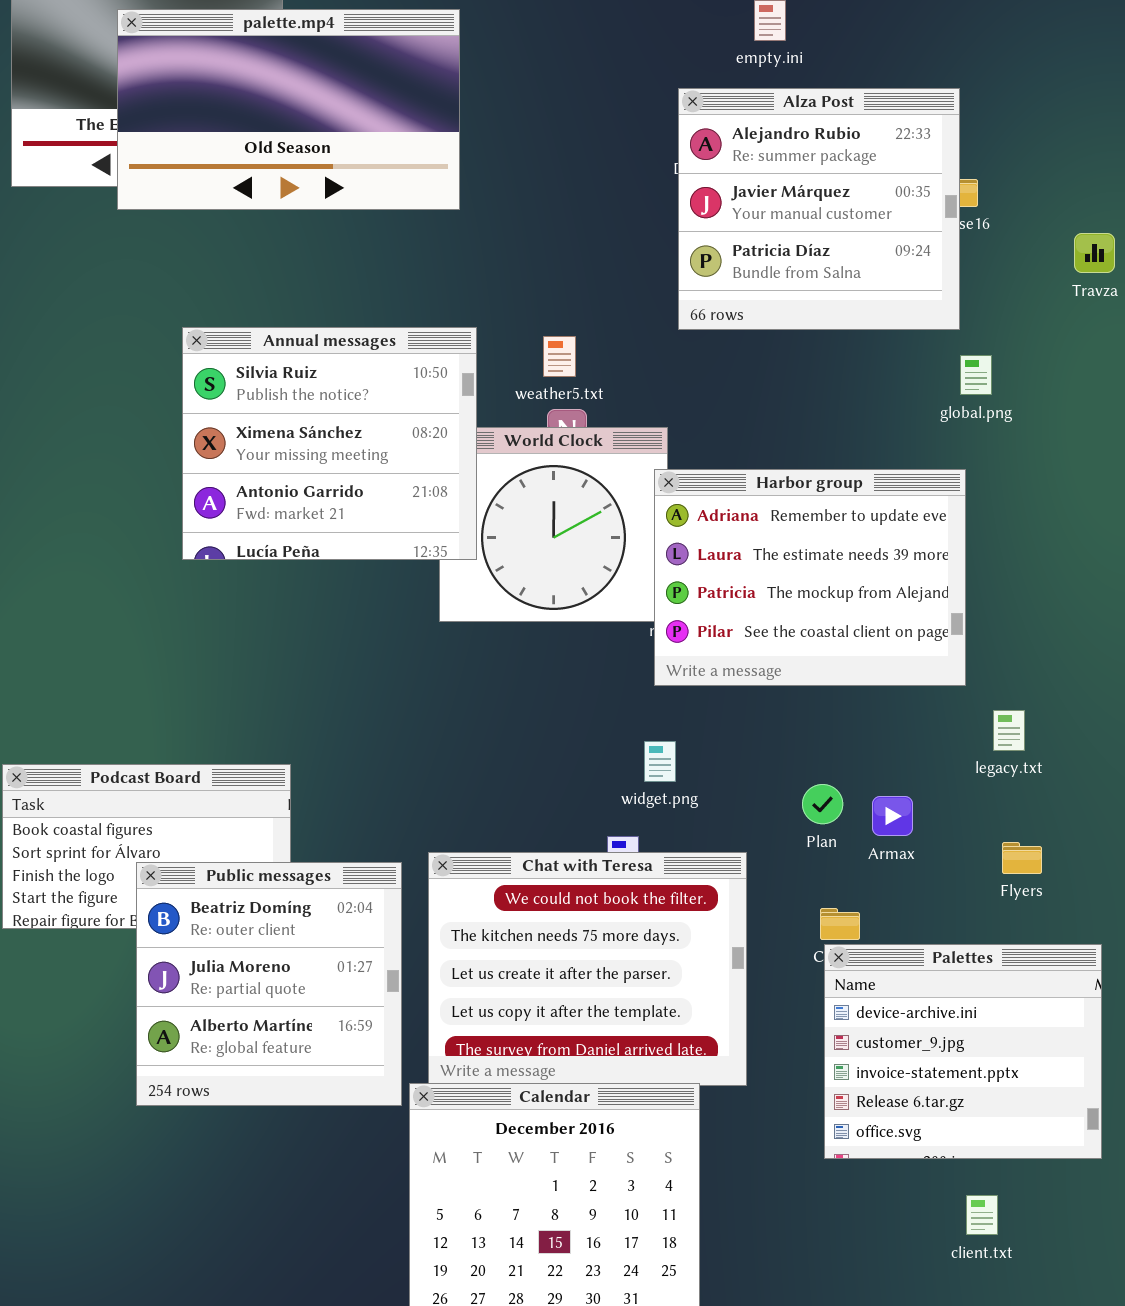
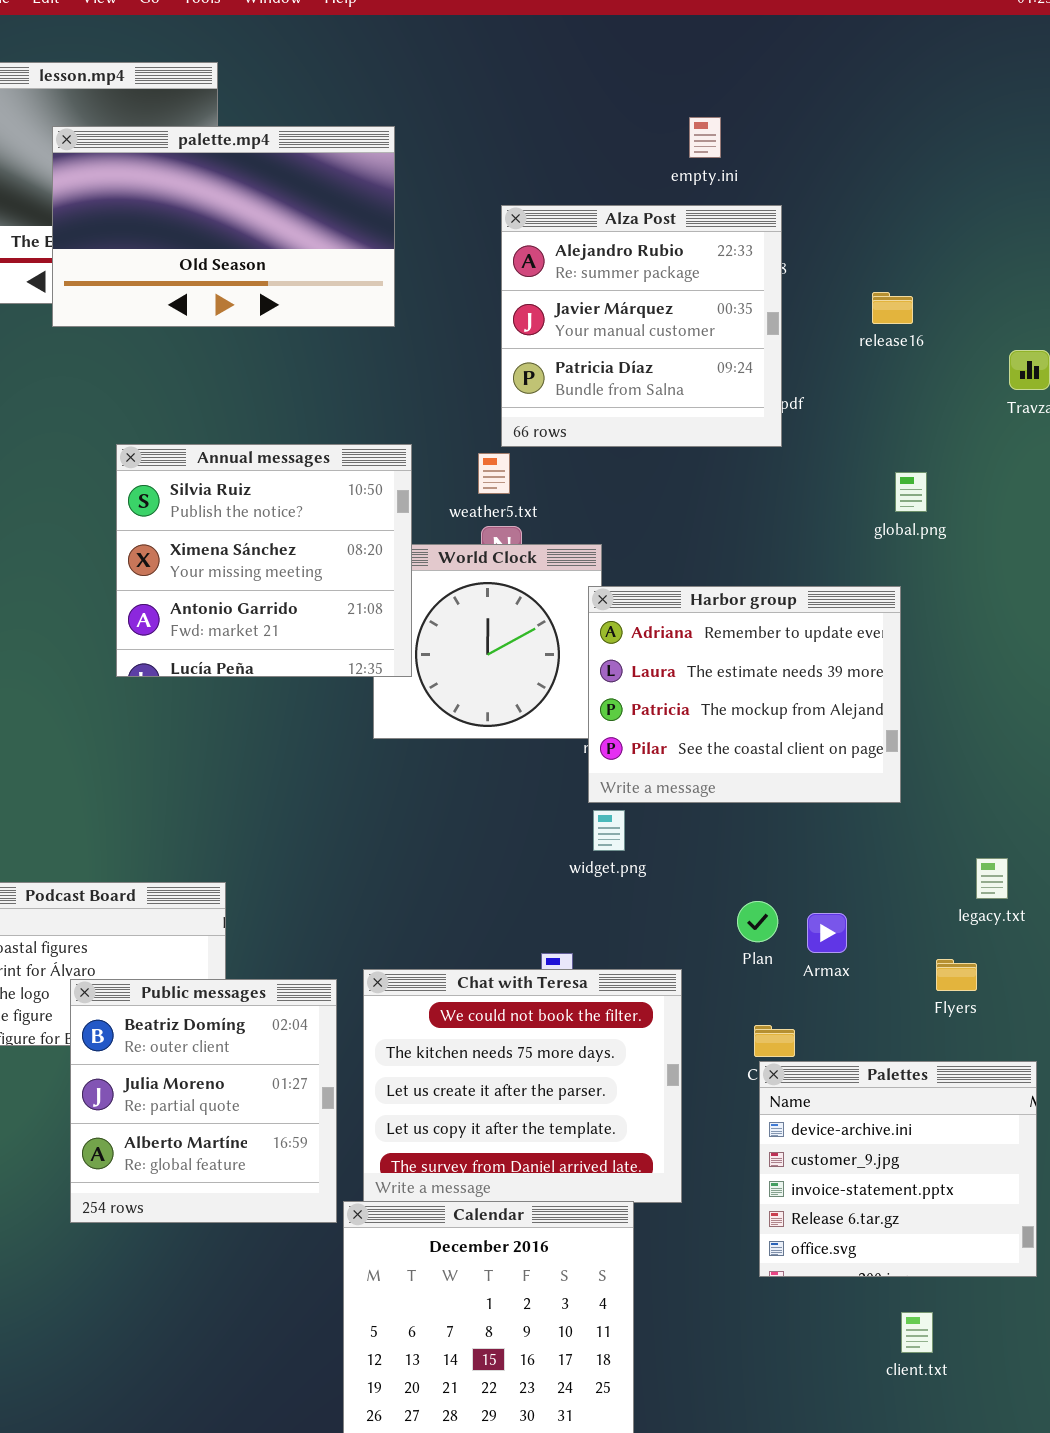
Alza Post: [678,88,960,330] -> [501,205,782,447], moved
legacy.txt: [993,710,1025,751] -> [976,858,1008,899], moved
widget.png: [644,741,676,782] -> [593,810,625,851], moved

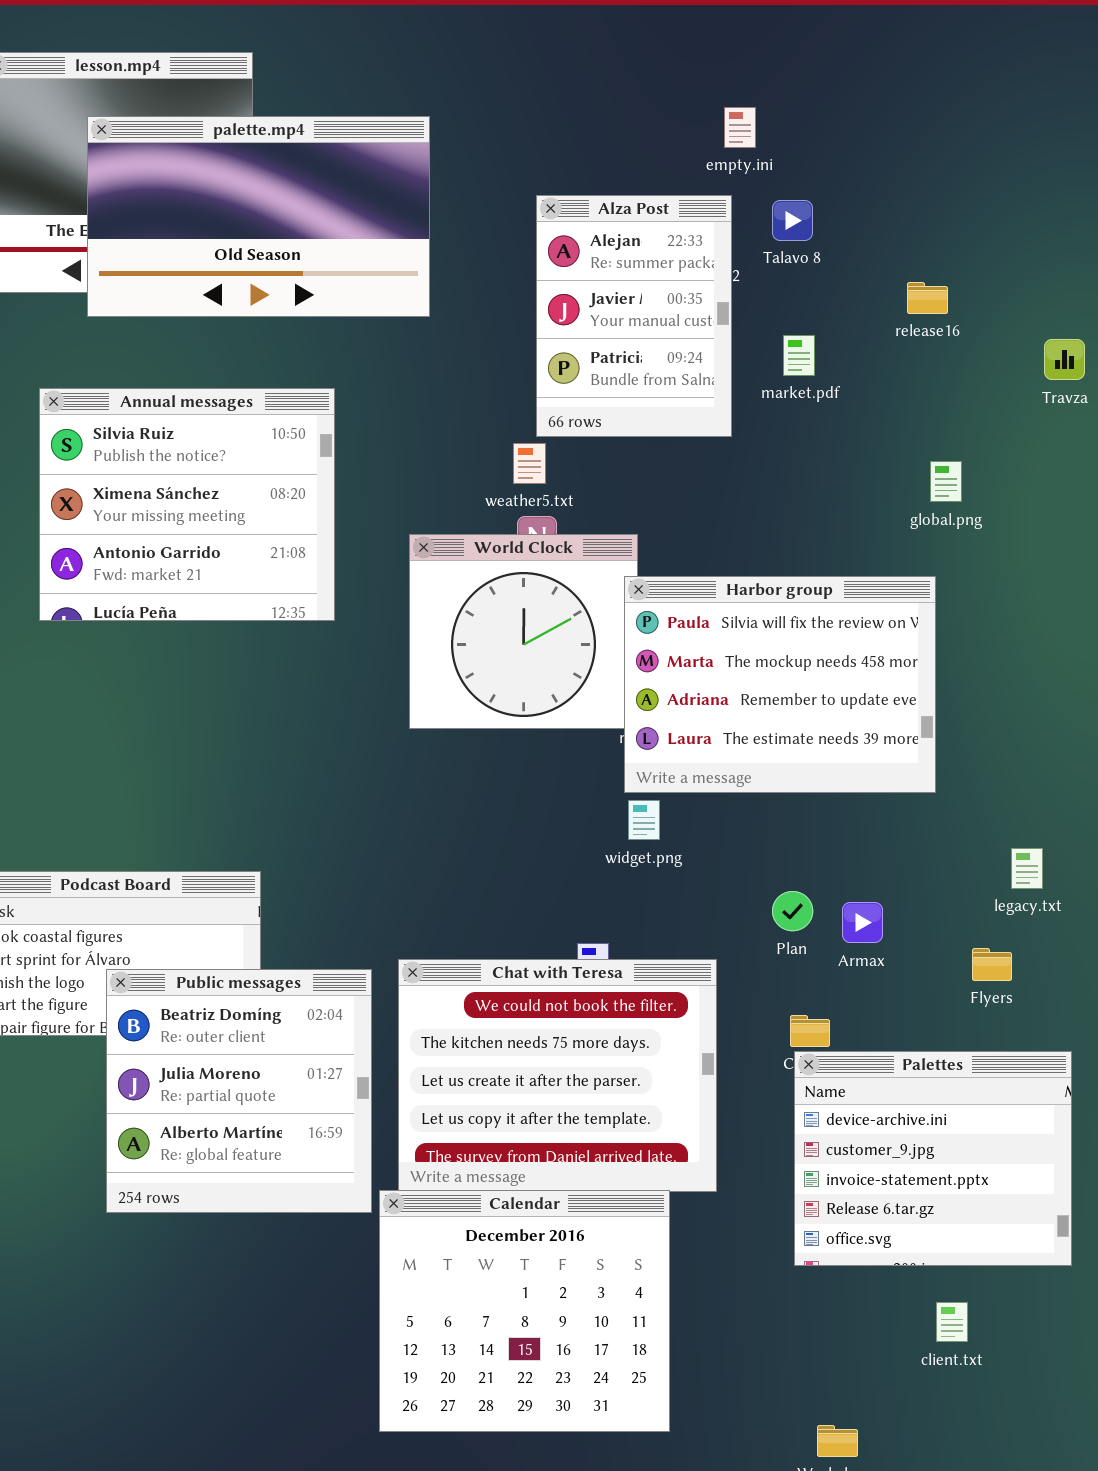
Alza Post: [501,205,782,447] -> [536,195,732,437], resized
Annual messages: [116,444,412,677] -> [39,388,335,621], moved
Harbor group: [588,586,901,803] -> [624,576,936,793], scrolled up 2 rows

